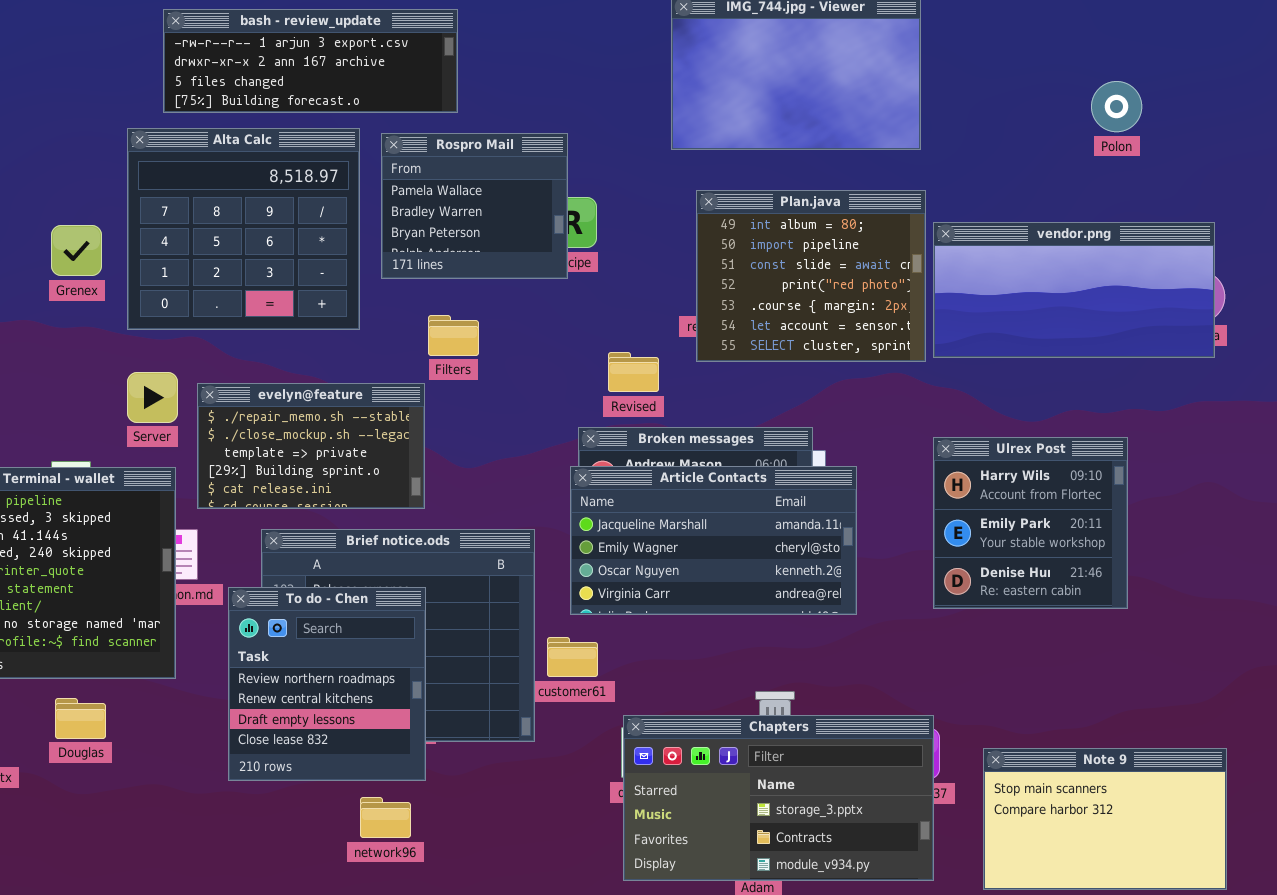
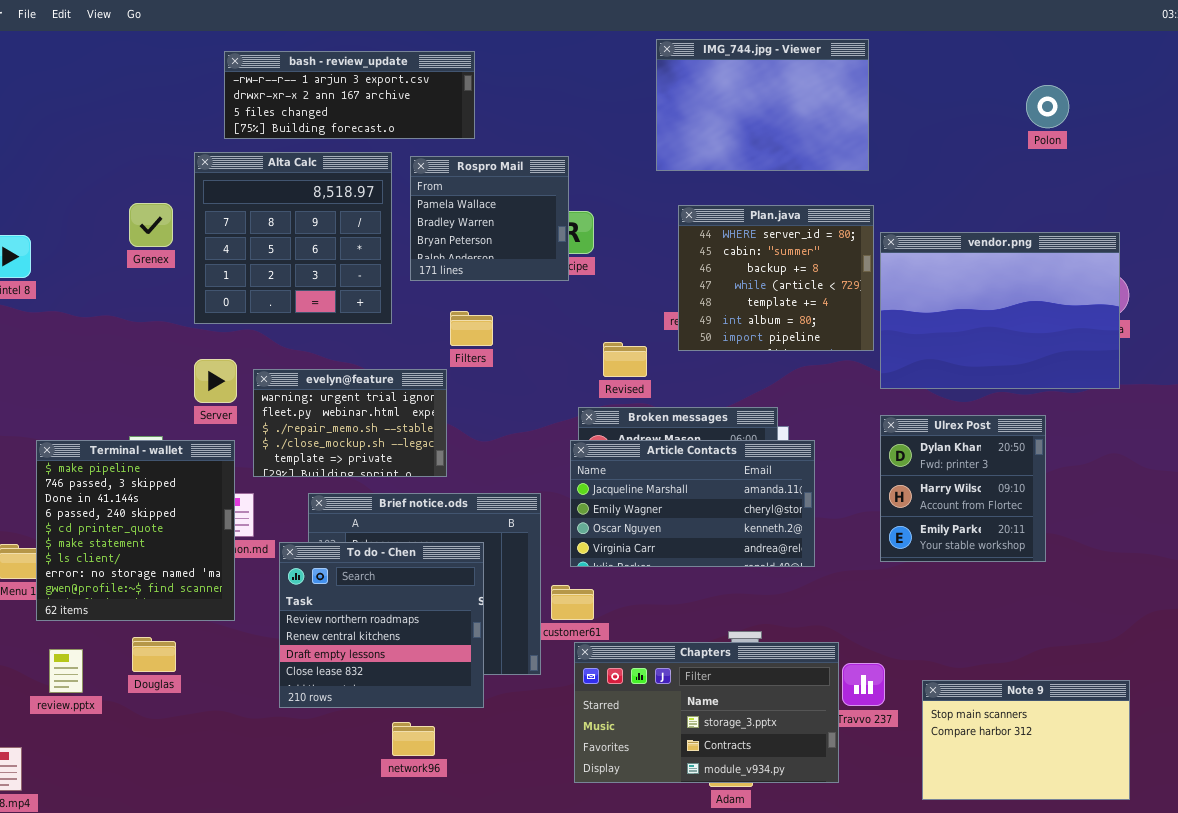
Polon: [1091,81,1142,132] -> [1026,85,1069,128], moved
Plan.java: [696,190,926,362] -> [678,205,874,351], scrolled up 5 rows
vendor.png: [933,222,1215,358] -> [880,232,1120,389], resized
Grenex: [51,225,102,276] -> [129,203,173,247], moved
evelyn@feature: [197,383,425,509] -> [253,369,447,477], scrolled up 2 rows
Ulrex Post: [933,437,1128,609] -> [880,415,1046,562], scrolled up 1 row
To do - Chen: [228,587,426,781] -> [279,542,484,708], resized
Chapters: [623,715,934,881] -> [574,642,839,783], moved

